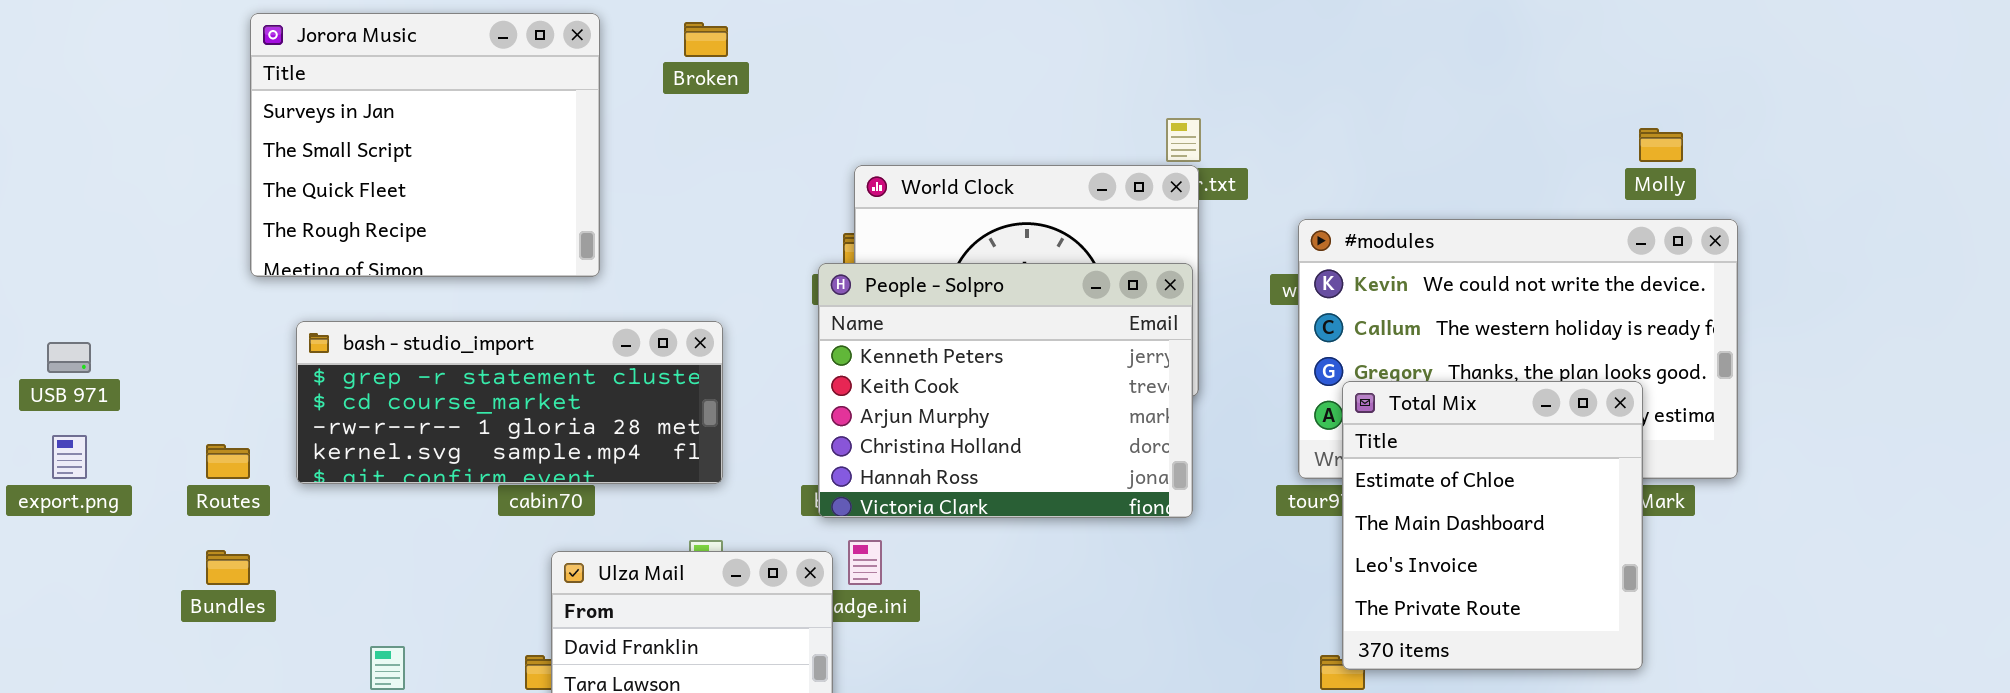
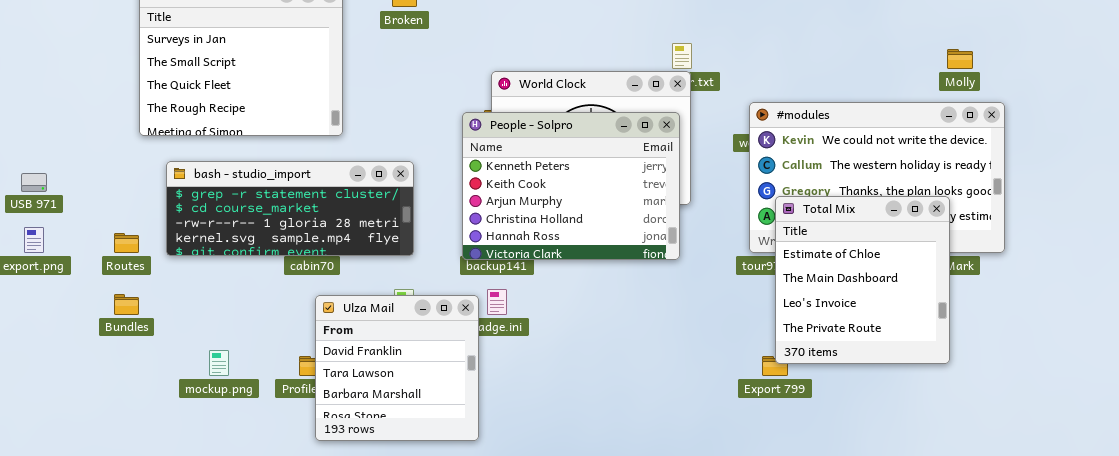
People - Solpro: [818,263,1193,518] -> [462,112,680,260], moved

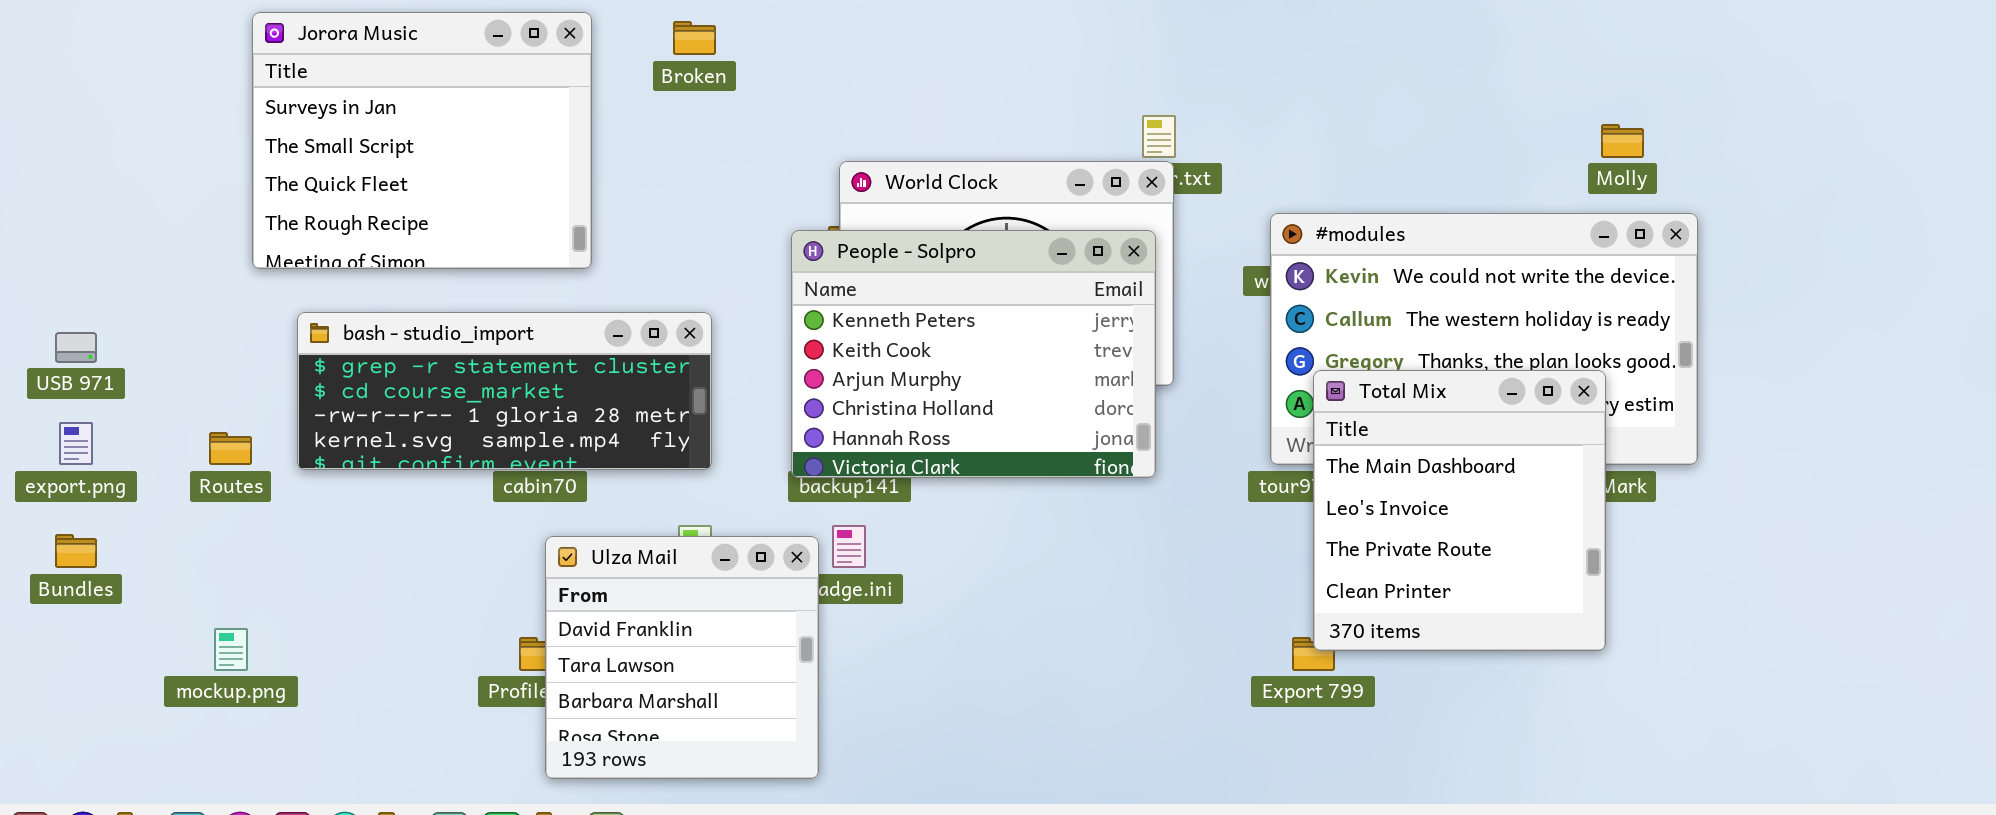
Total Mix: [775,196,950,364] -> [1313,370,1606,651], scrolled down 1 row
Bundles: [114,294,139,315] -> [55,534,97,568], moved
mockup.png: [209,350,229,376] -> [214,628,248,671], moved

